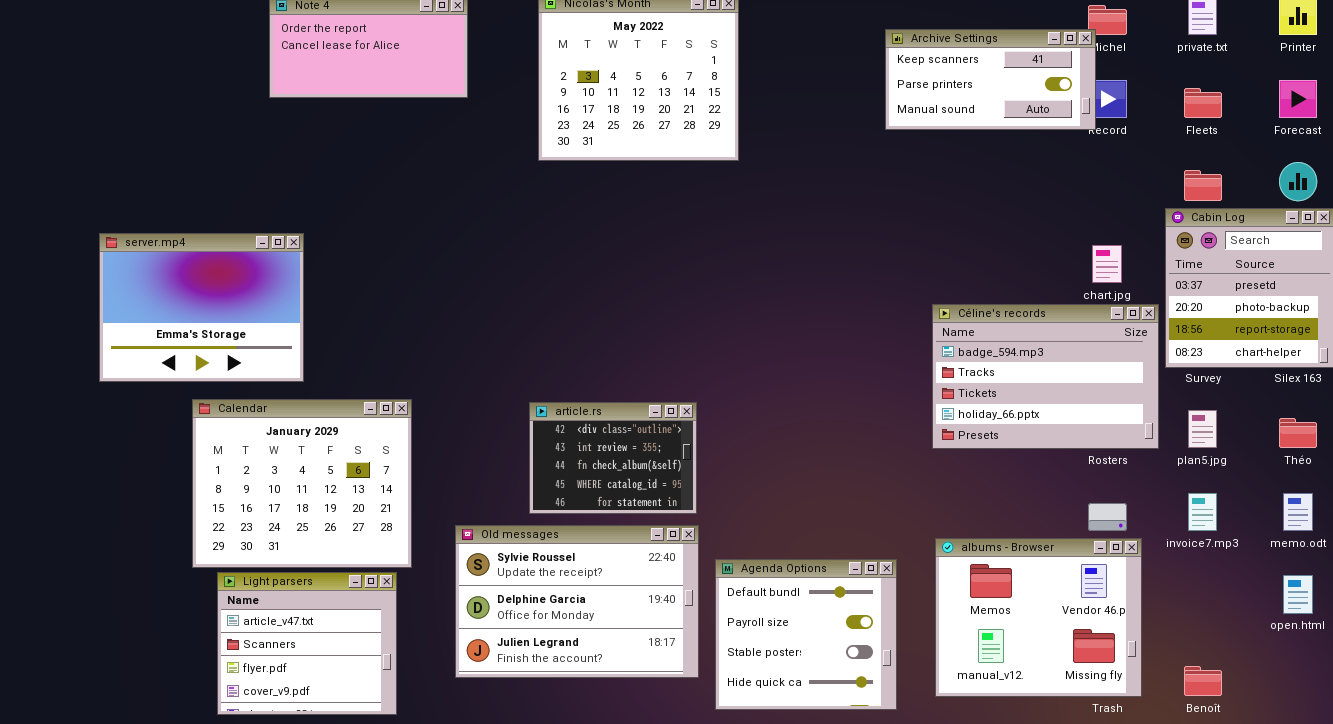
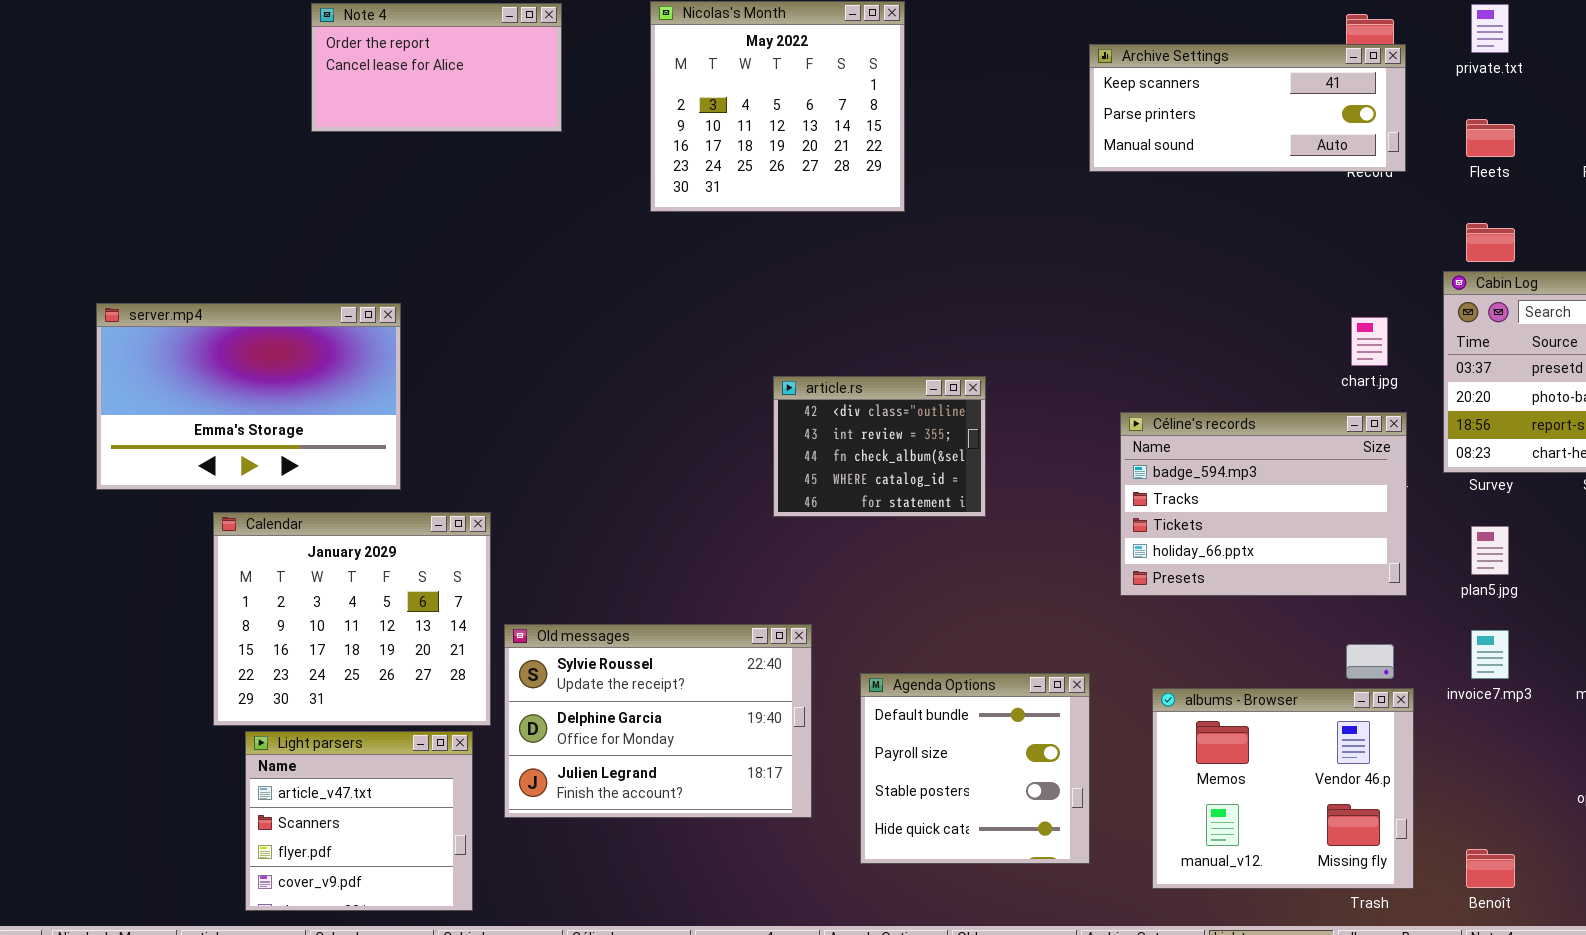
Archive Settings: [885,29,1096,130] -> [1089,44,1406,172], resized
server.mp4: [99,233,304,382] -> [96,303,401,490], resized
Céline's records: [932,304,1159,449] -> [1120,412,1407,596], moved
article.rs: [529,402,697,514] -> [773,376,986,517], moved
Old messages: [455,525,699,678] -> [504,624,812,818], moved
Agenda Options: [715,559,897,710] -> [860,673,1090,864], moved

